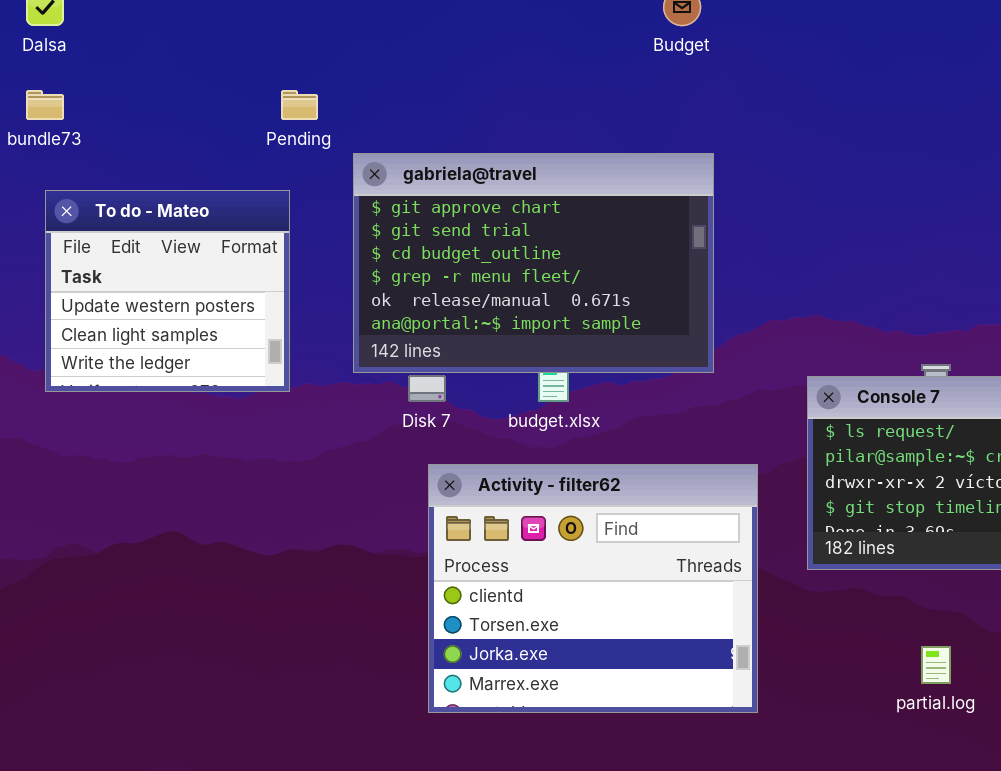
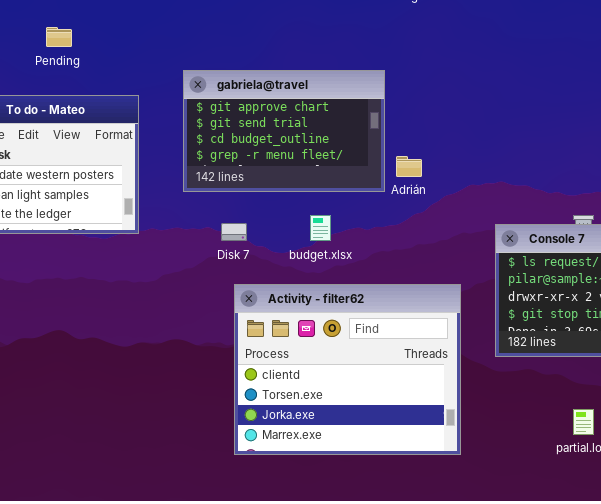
Pending: [281,90,318,120] -> [46,27,72,47], moved
gabriela@travel: [353,153,714,373] -> [183,70,385,192], resized

